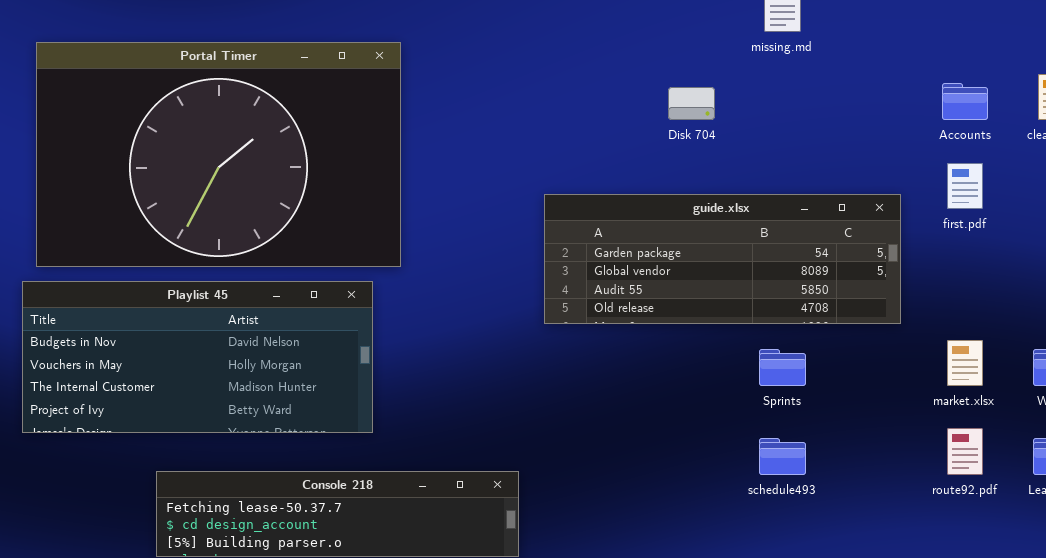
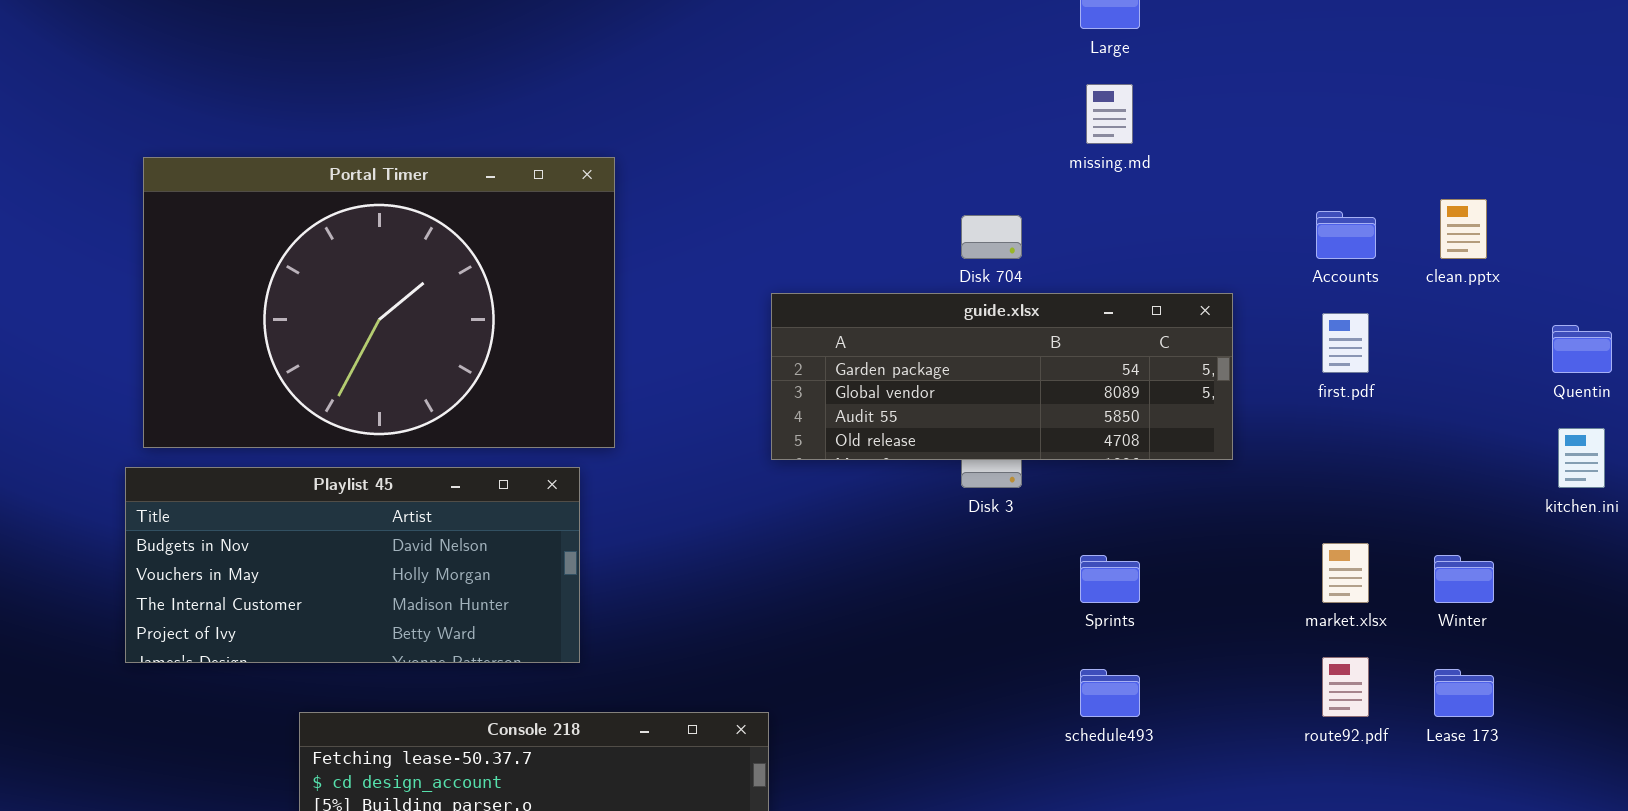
guide.xlsx: [544,194,901,324] -> [771,293,1233,460], moved

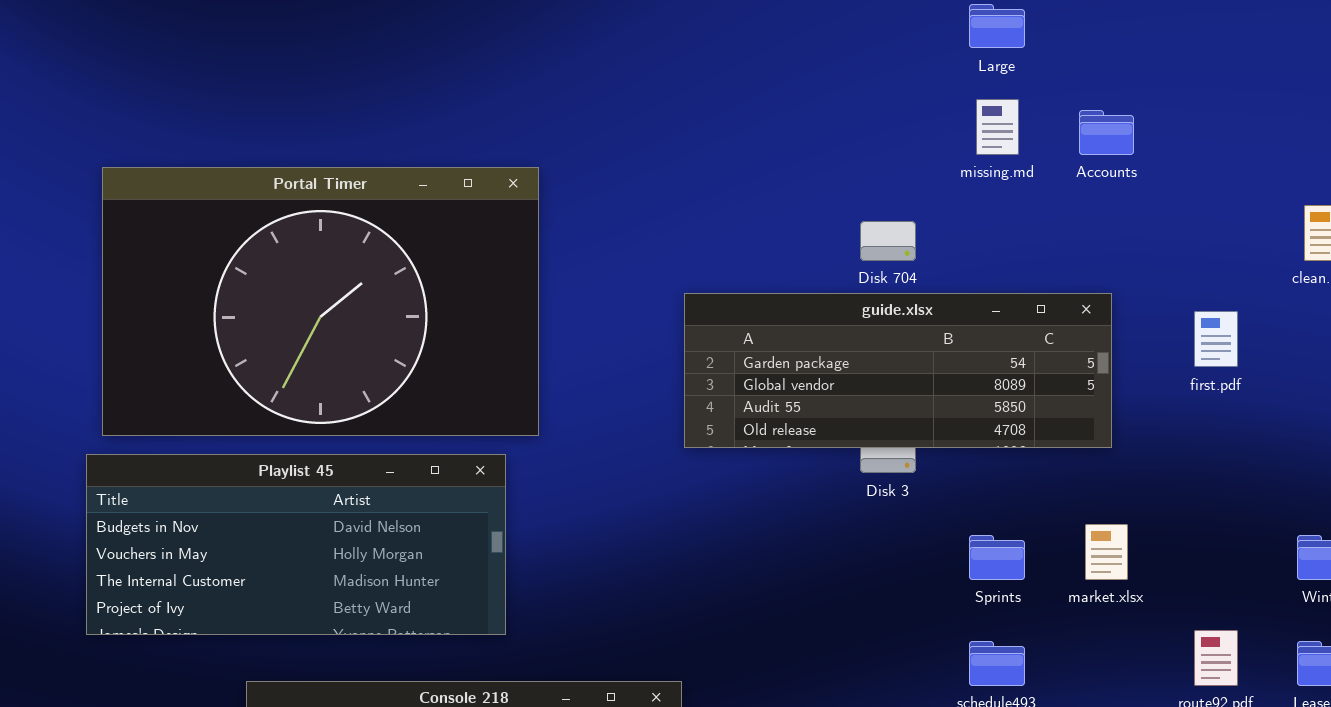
Accounts: [1316,211,1376,259] -> [1079,110,1134,155], moved
market.xlsx: [1322,543,1369,603] -> [1085,524,1128,580], moved

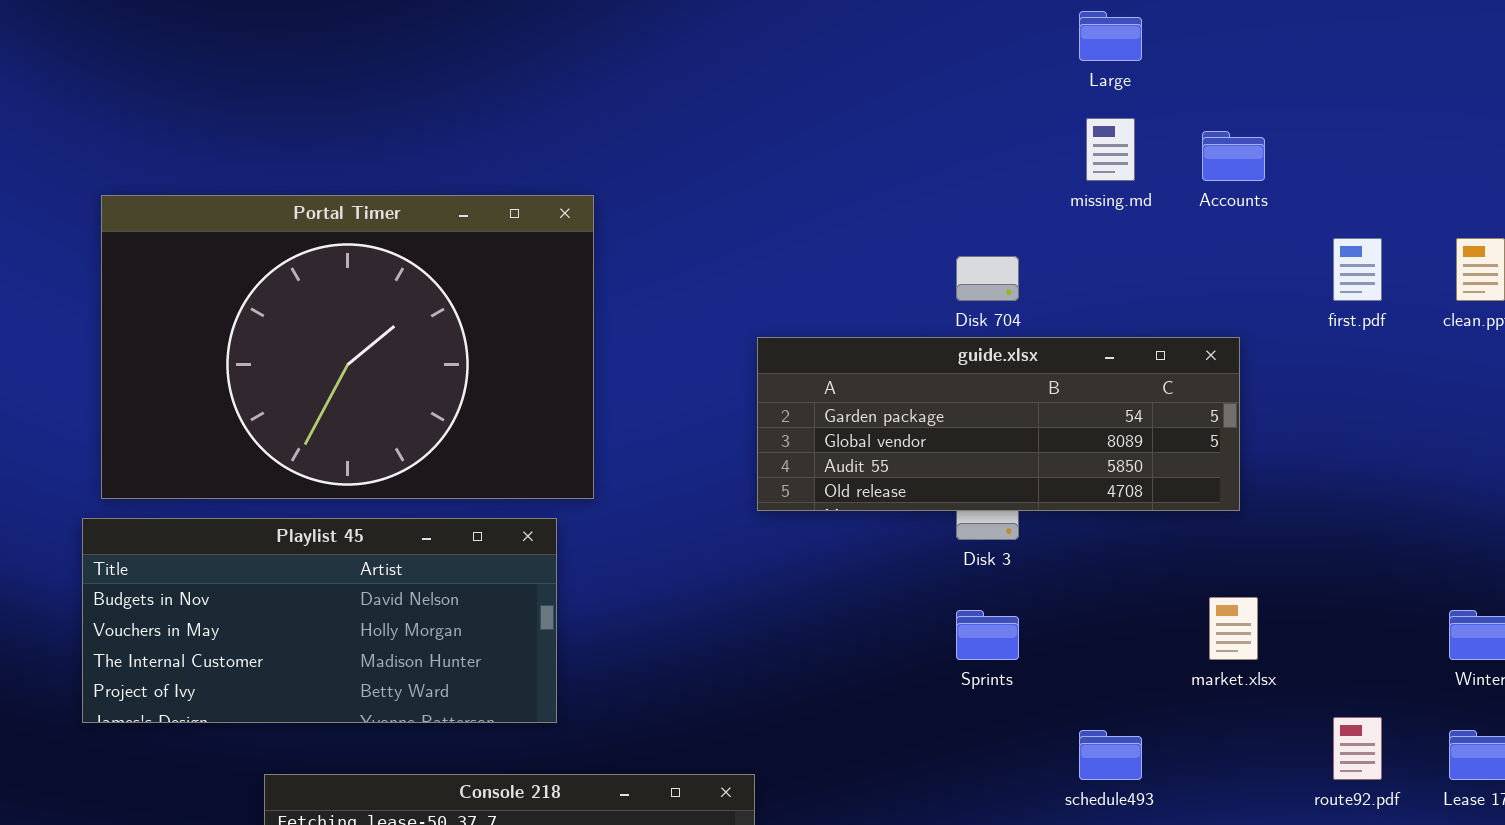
first.pdf: [1194,311,1238,367] -> [1333,238,1382,301], moved
Sprints: [969,535,1025,580] -> [956,610,1019,660], moved

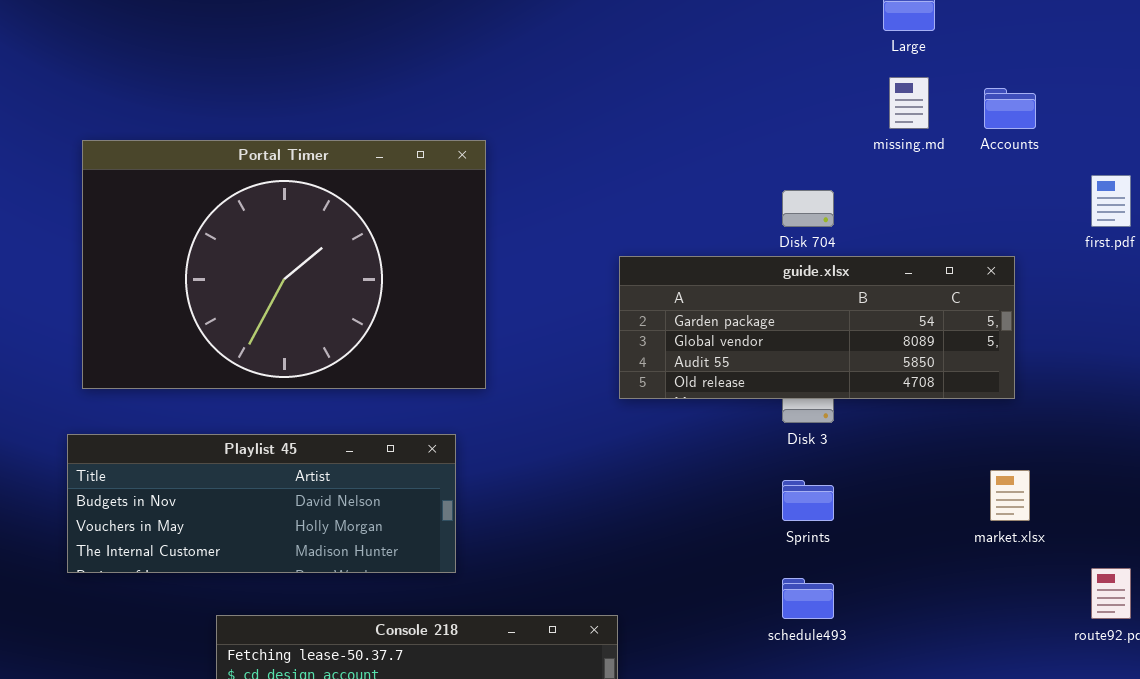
Playlist 45: [82,518,557,723] -> [67,434,456,573], resized
schedule493: [1079,730,1142,780] -> [782,578,834,619], moved

